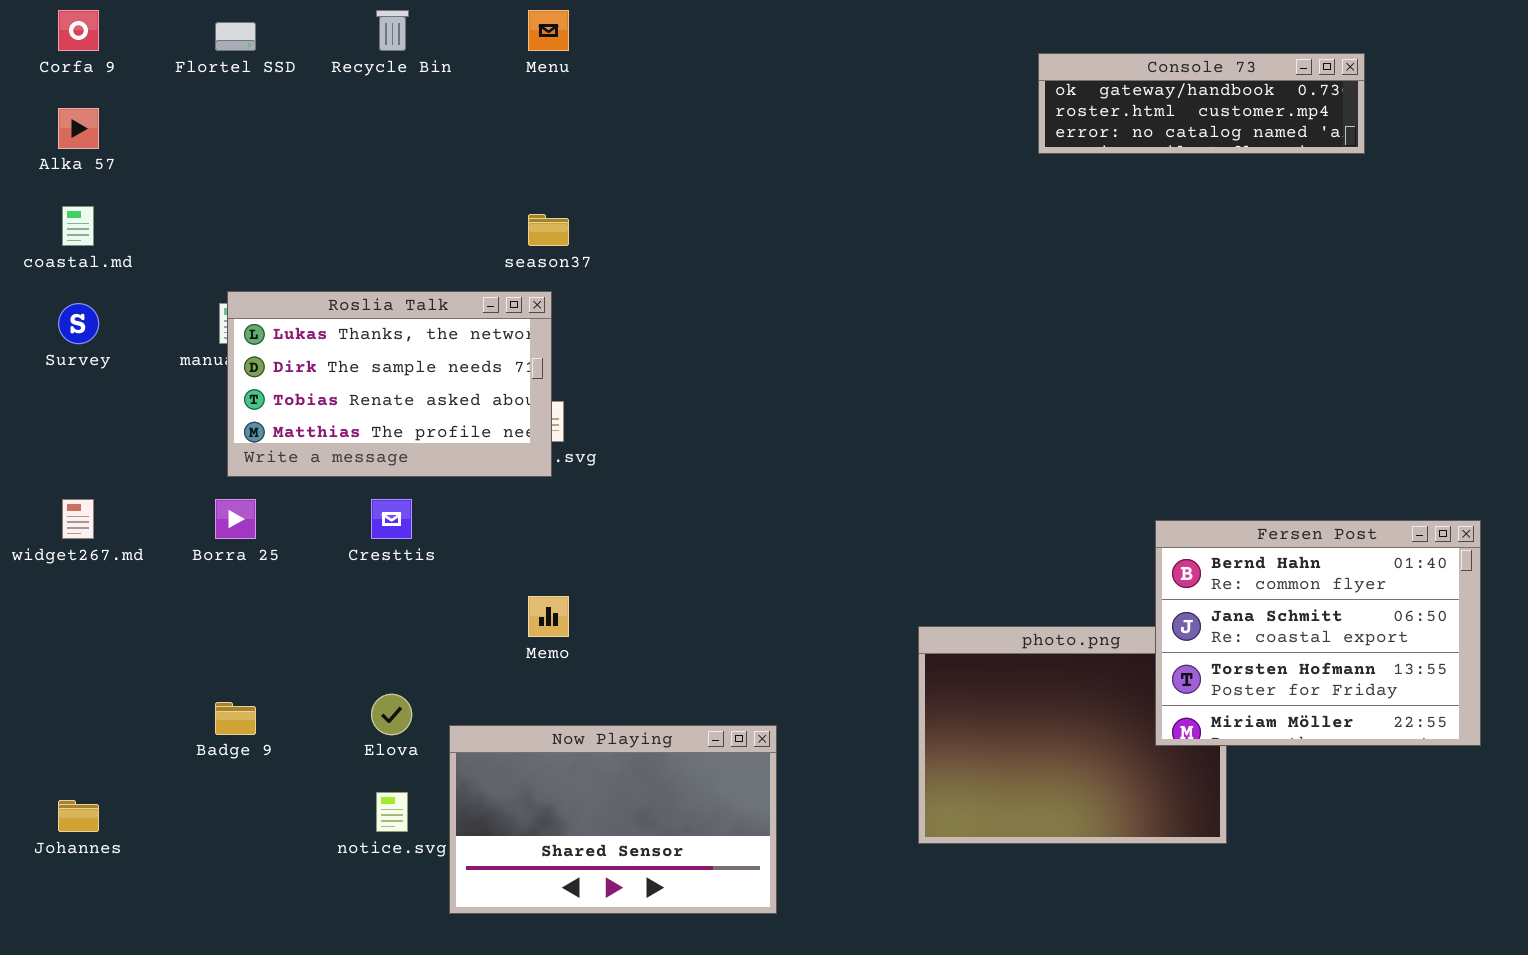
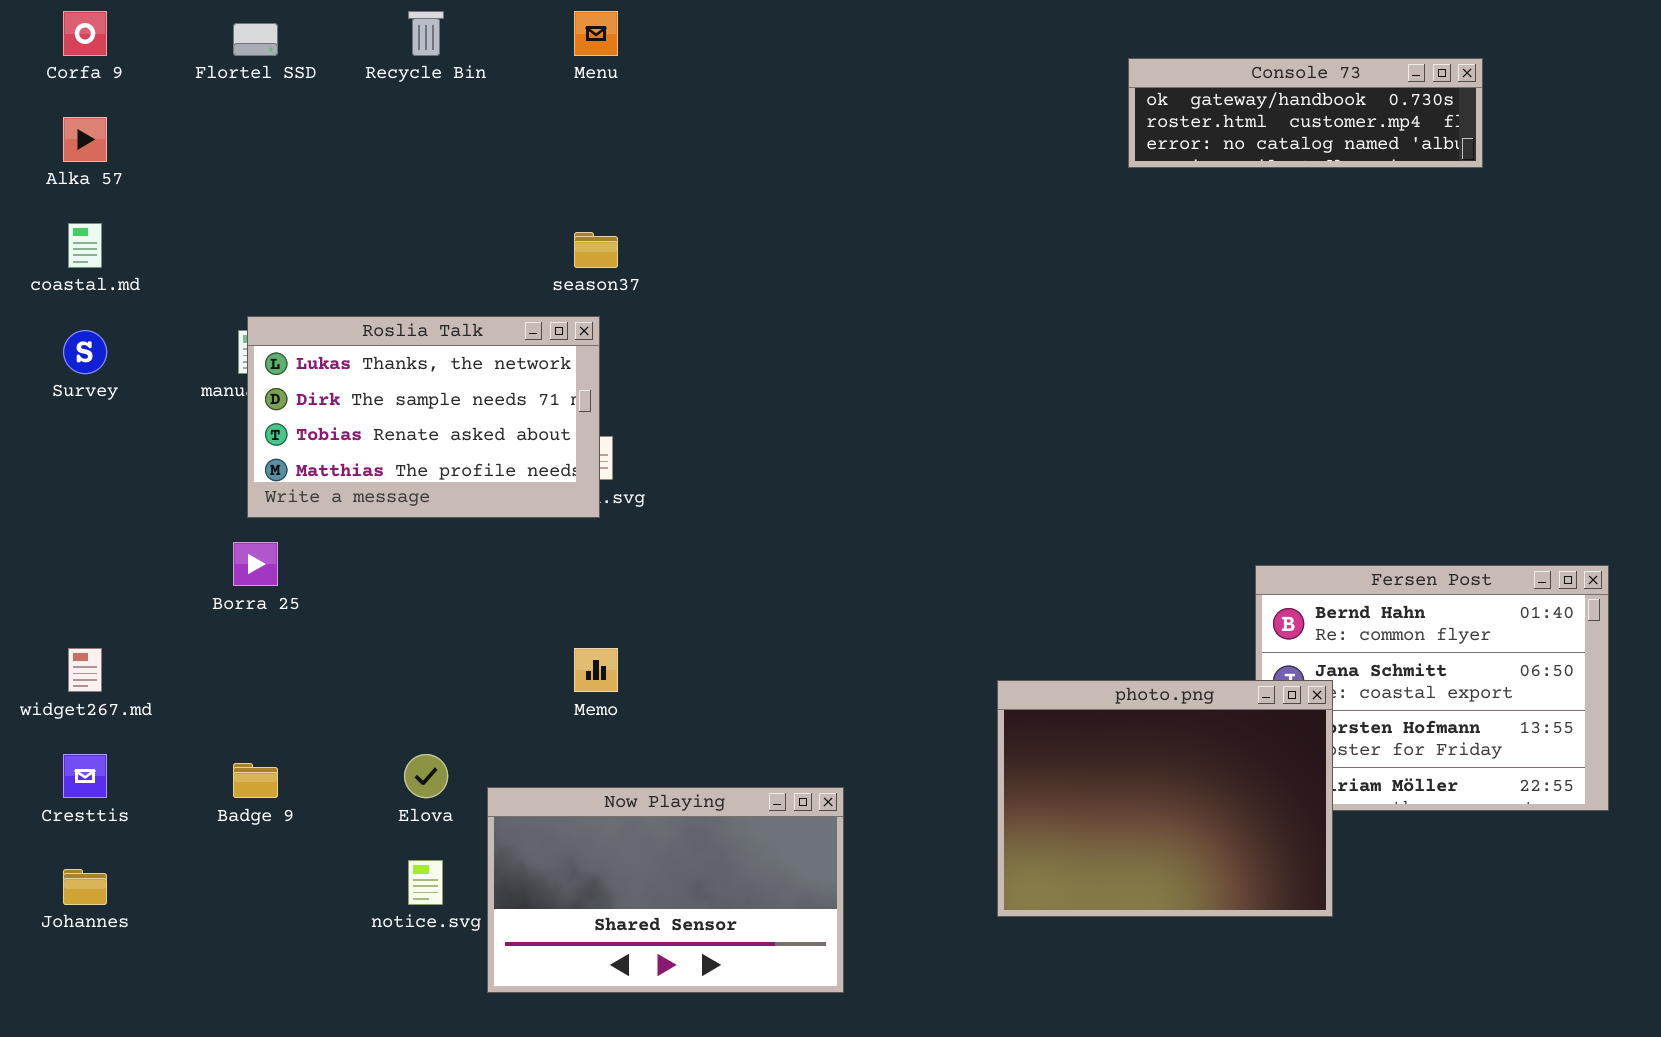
widget267.md: [62,499,94,539] -> [68,648,102,692], moved
Cresttis: [371,499,412,539] -> [63,754,107,798], moved
photo.png: [918,626,1227,844] -> [997,680,1333,917], raised

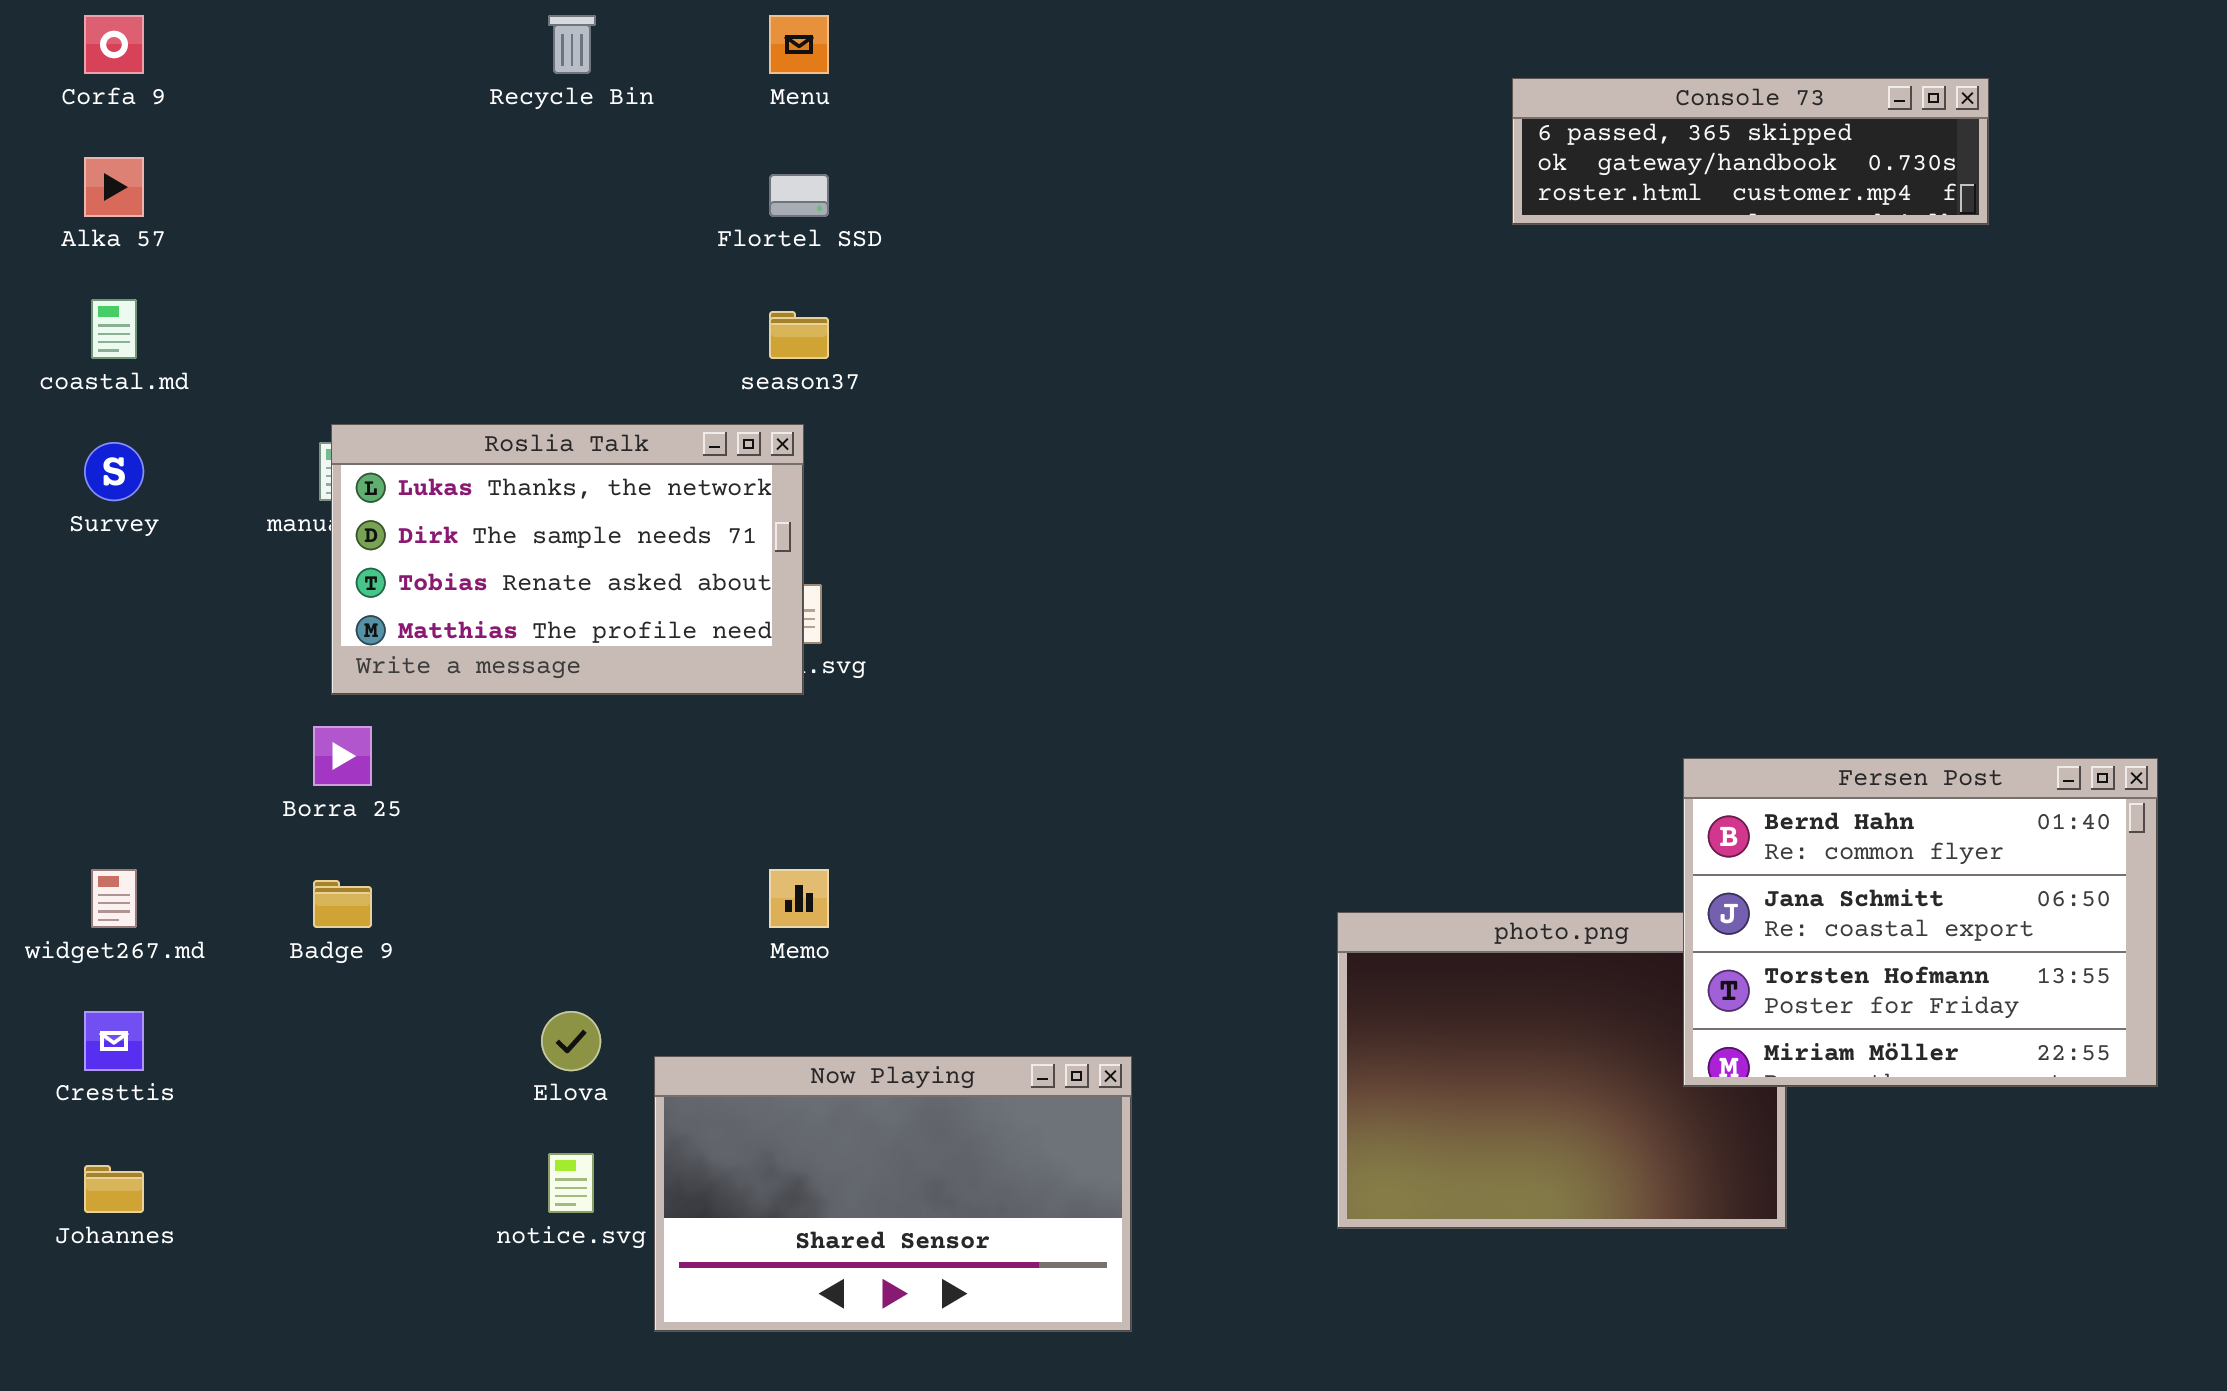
Flortel SSD: [233,23,278,56] -> [769,174,829,217], moved
Console 73: [1128,58,1483,168] -> [1512,78,1989,225], scrolled up 1 row
Fersen Post: [1255,565,1609,811] -> [1683,758,2158,1087], raised
Badge 9: [233,763,278,798] -> [313,880,372,928], moved

